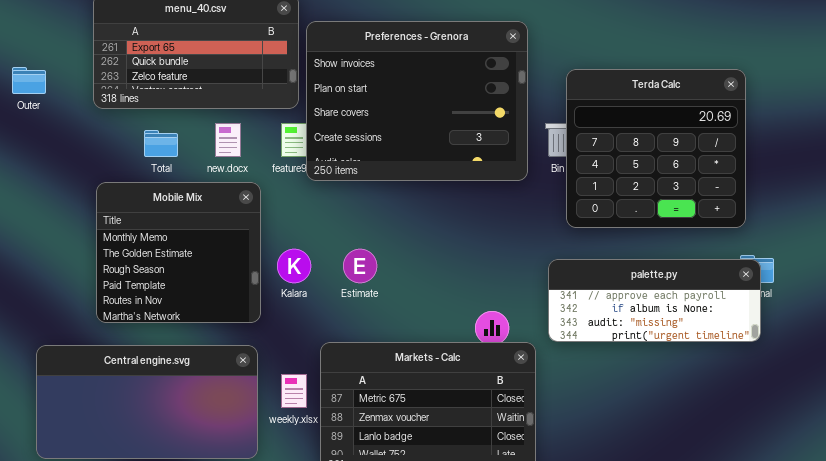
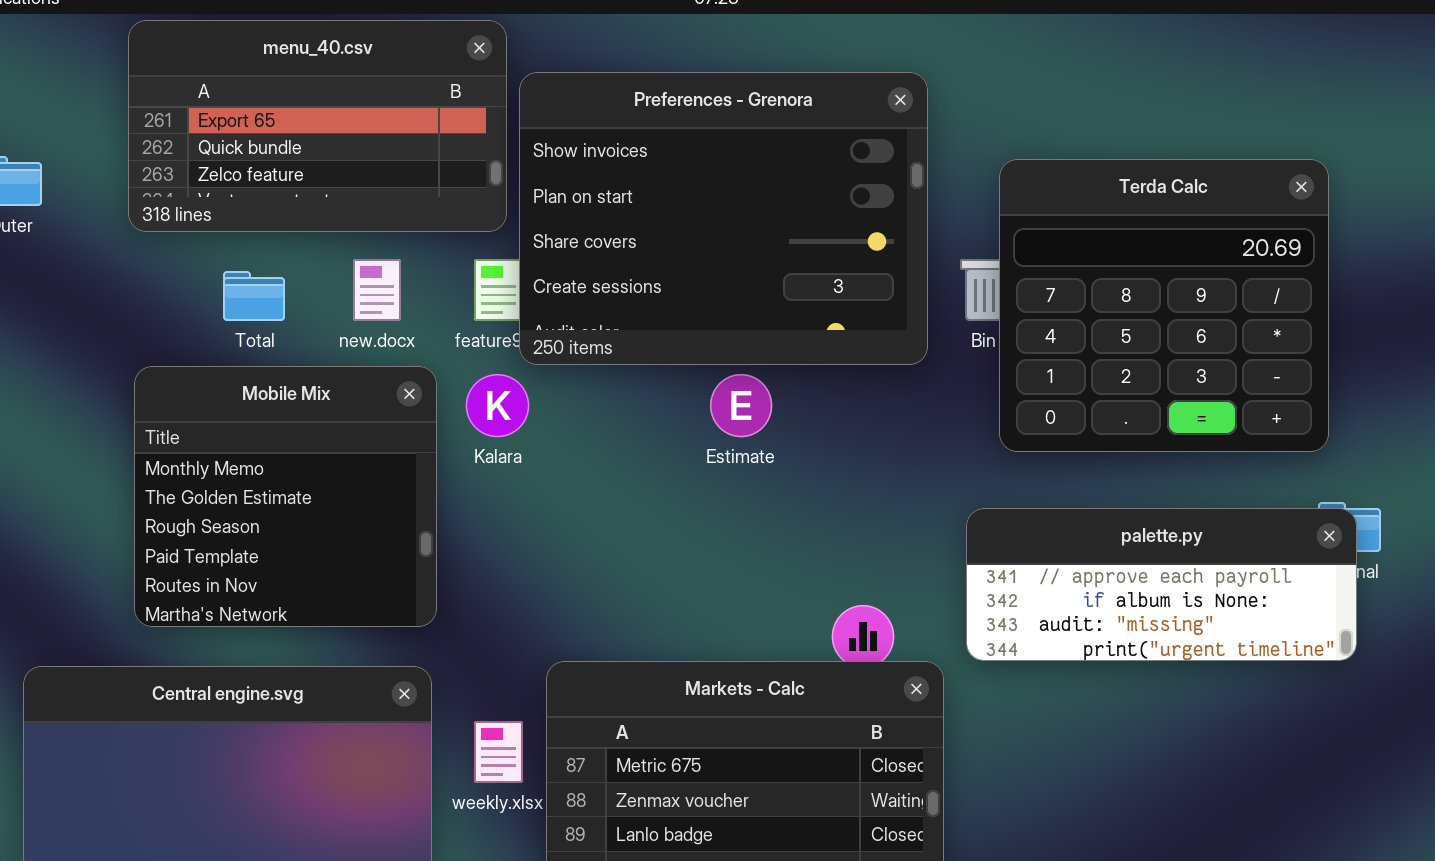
Kalara: [277,249,311,283] -> [466,374,529,437], moved
Estimate: [343,249,377,283] -> [710,374,772,437], moved

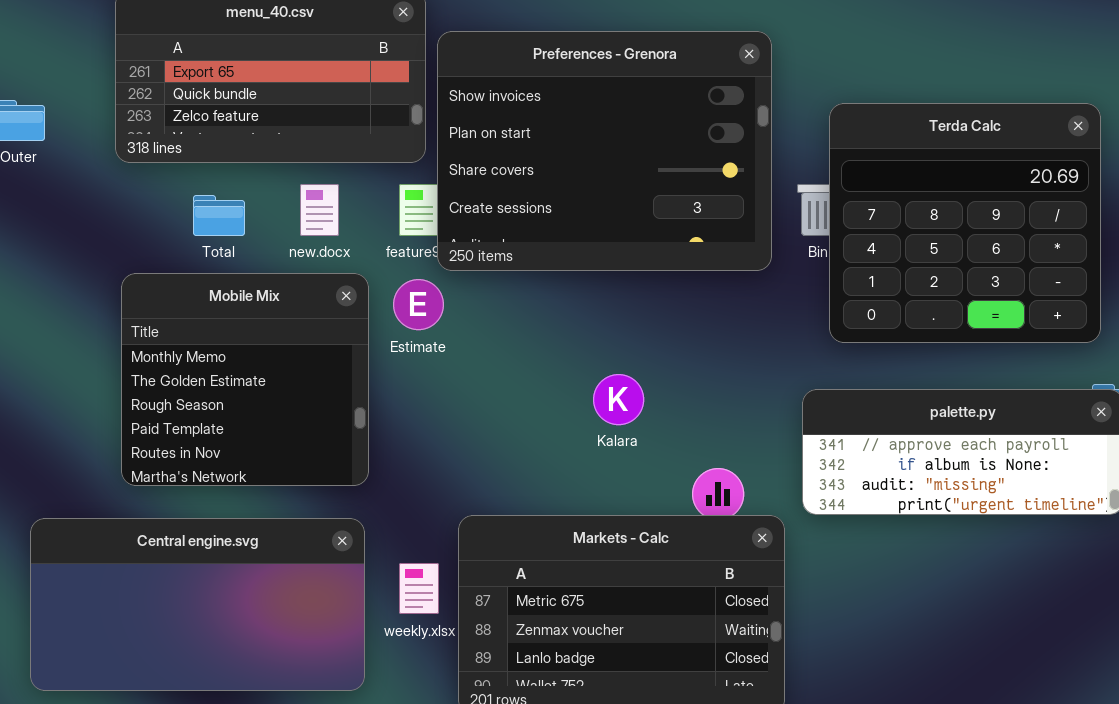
Kalara: [466,374,529,437] -> [593,374,644,425], moved
Estimate: [710,374,772,437] -> [393,279,444,330], moved

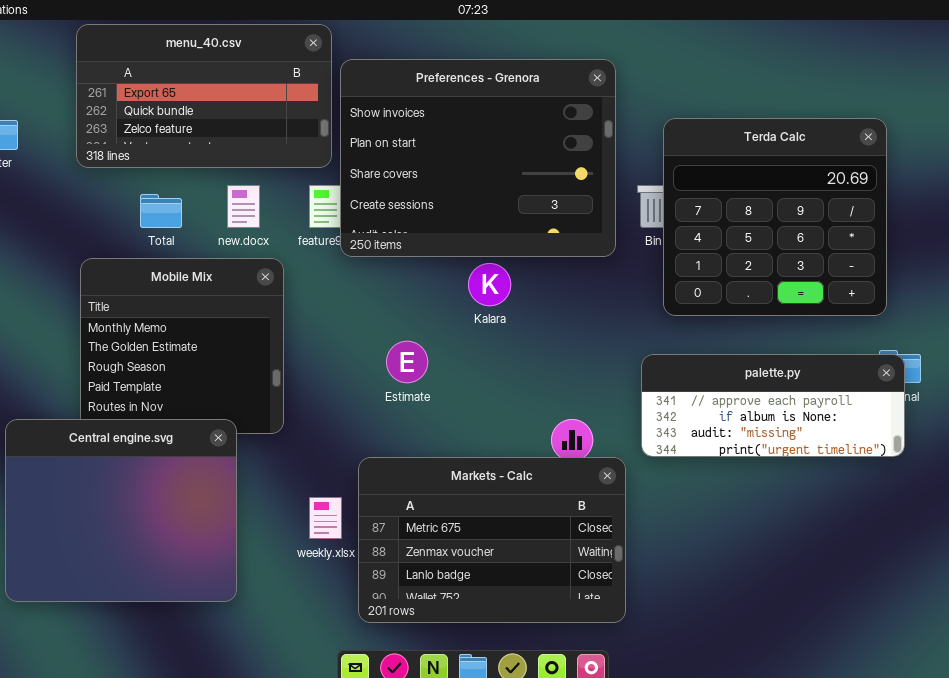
Estimate: [393,279,444,330] -> [386,341,428,383], moved
Kalara: [593,374,644,425] -> [468,263,511,306], moved
Central engine.svg: [30,518,365,691] -> [5,419,237,602], resized

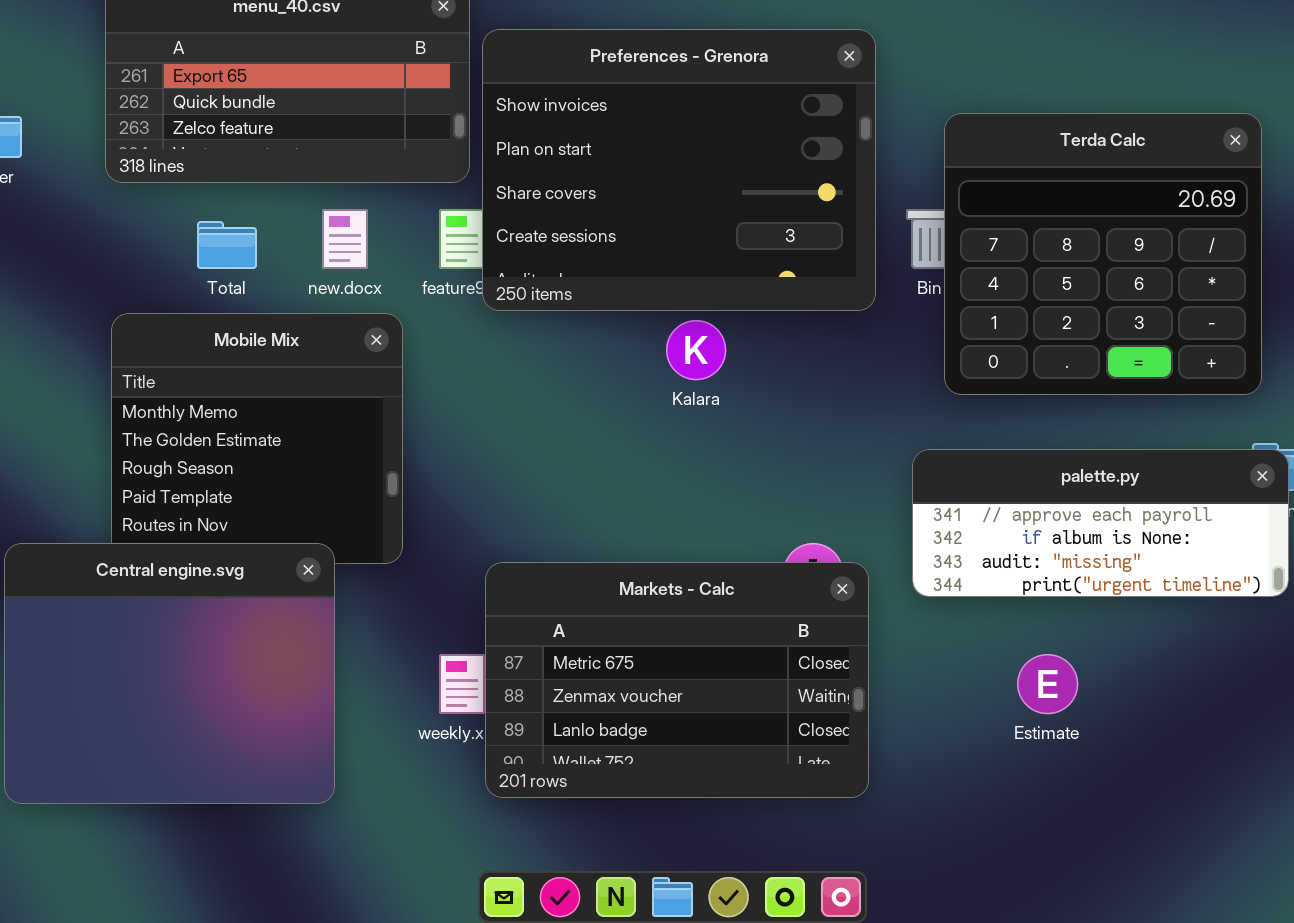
Estimate: [386,341,428,383] -> [1017,654,1078,714], moved
Markets - Calc: [358,457,626,623] -> [485,562,869,798], moved

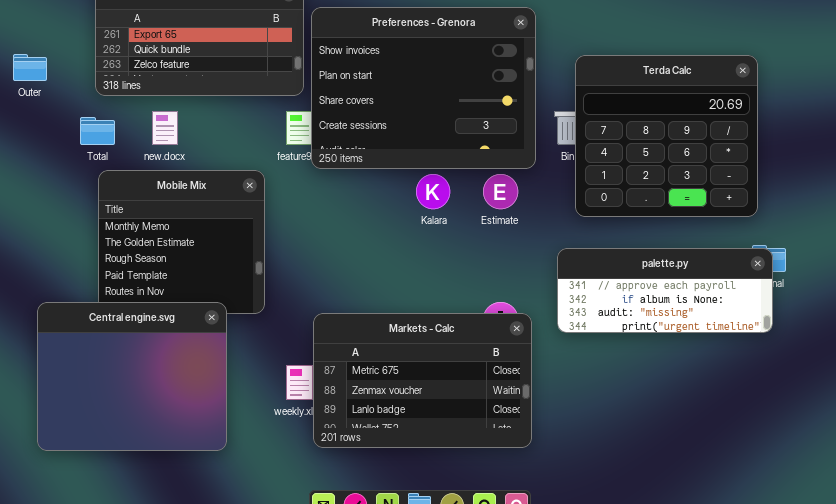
new.docx: [322,209,368,269] -> [152,111,178,145], moved
Total: [197,221,257,269] -> [80,117,115,145], moved
Estimate: [1017,654,1078,714] -> [483,174,518,209], moved

